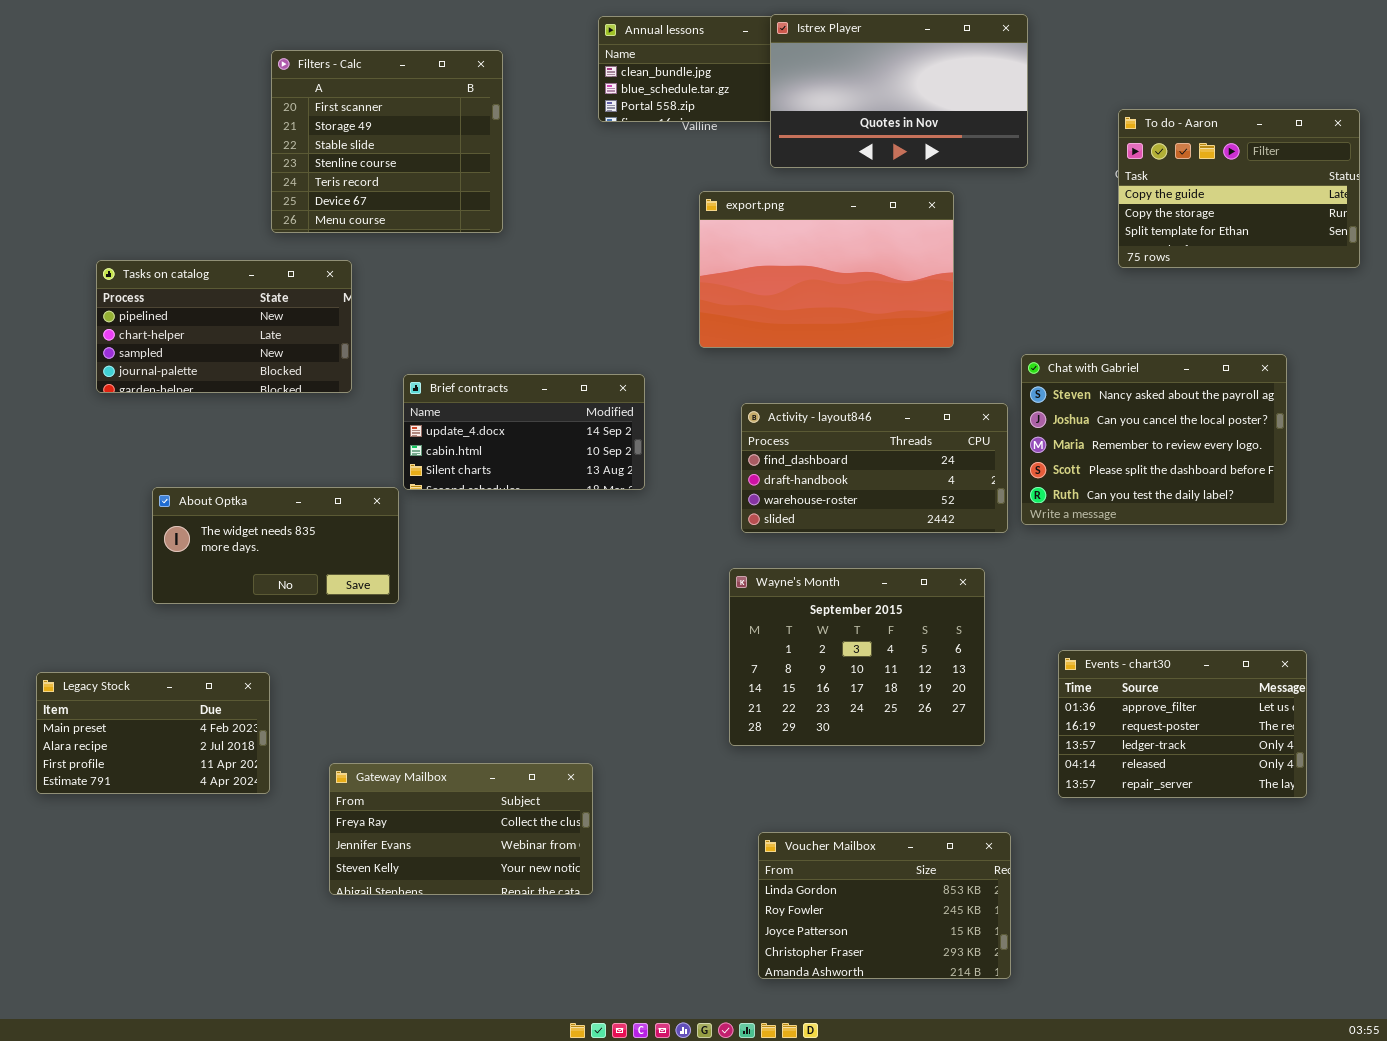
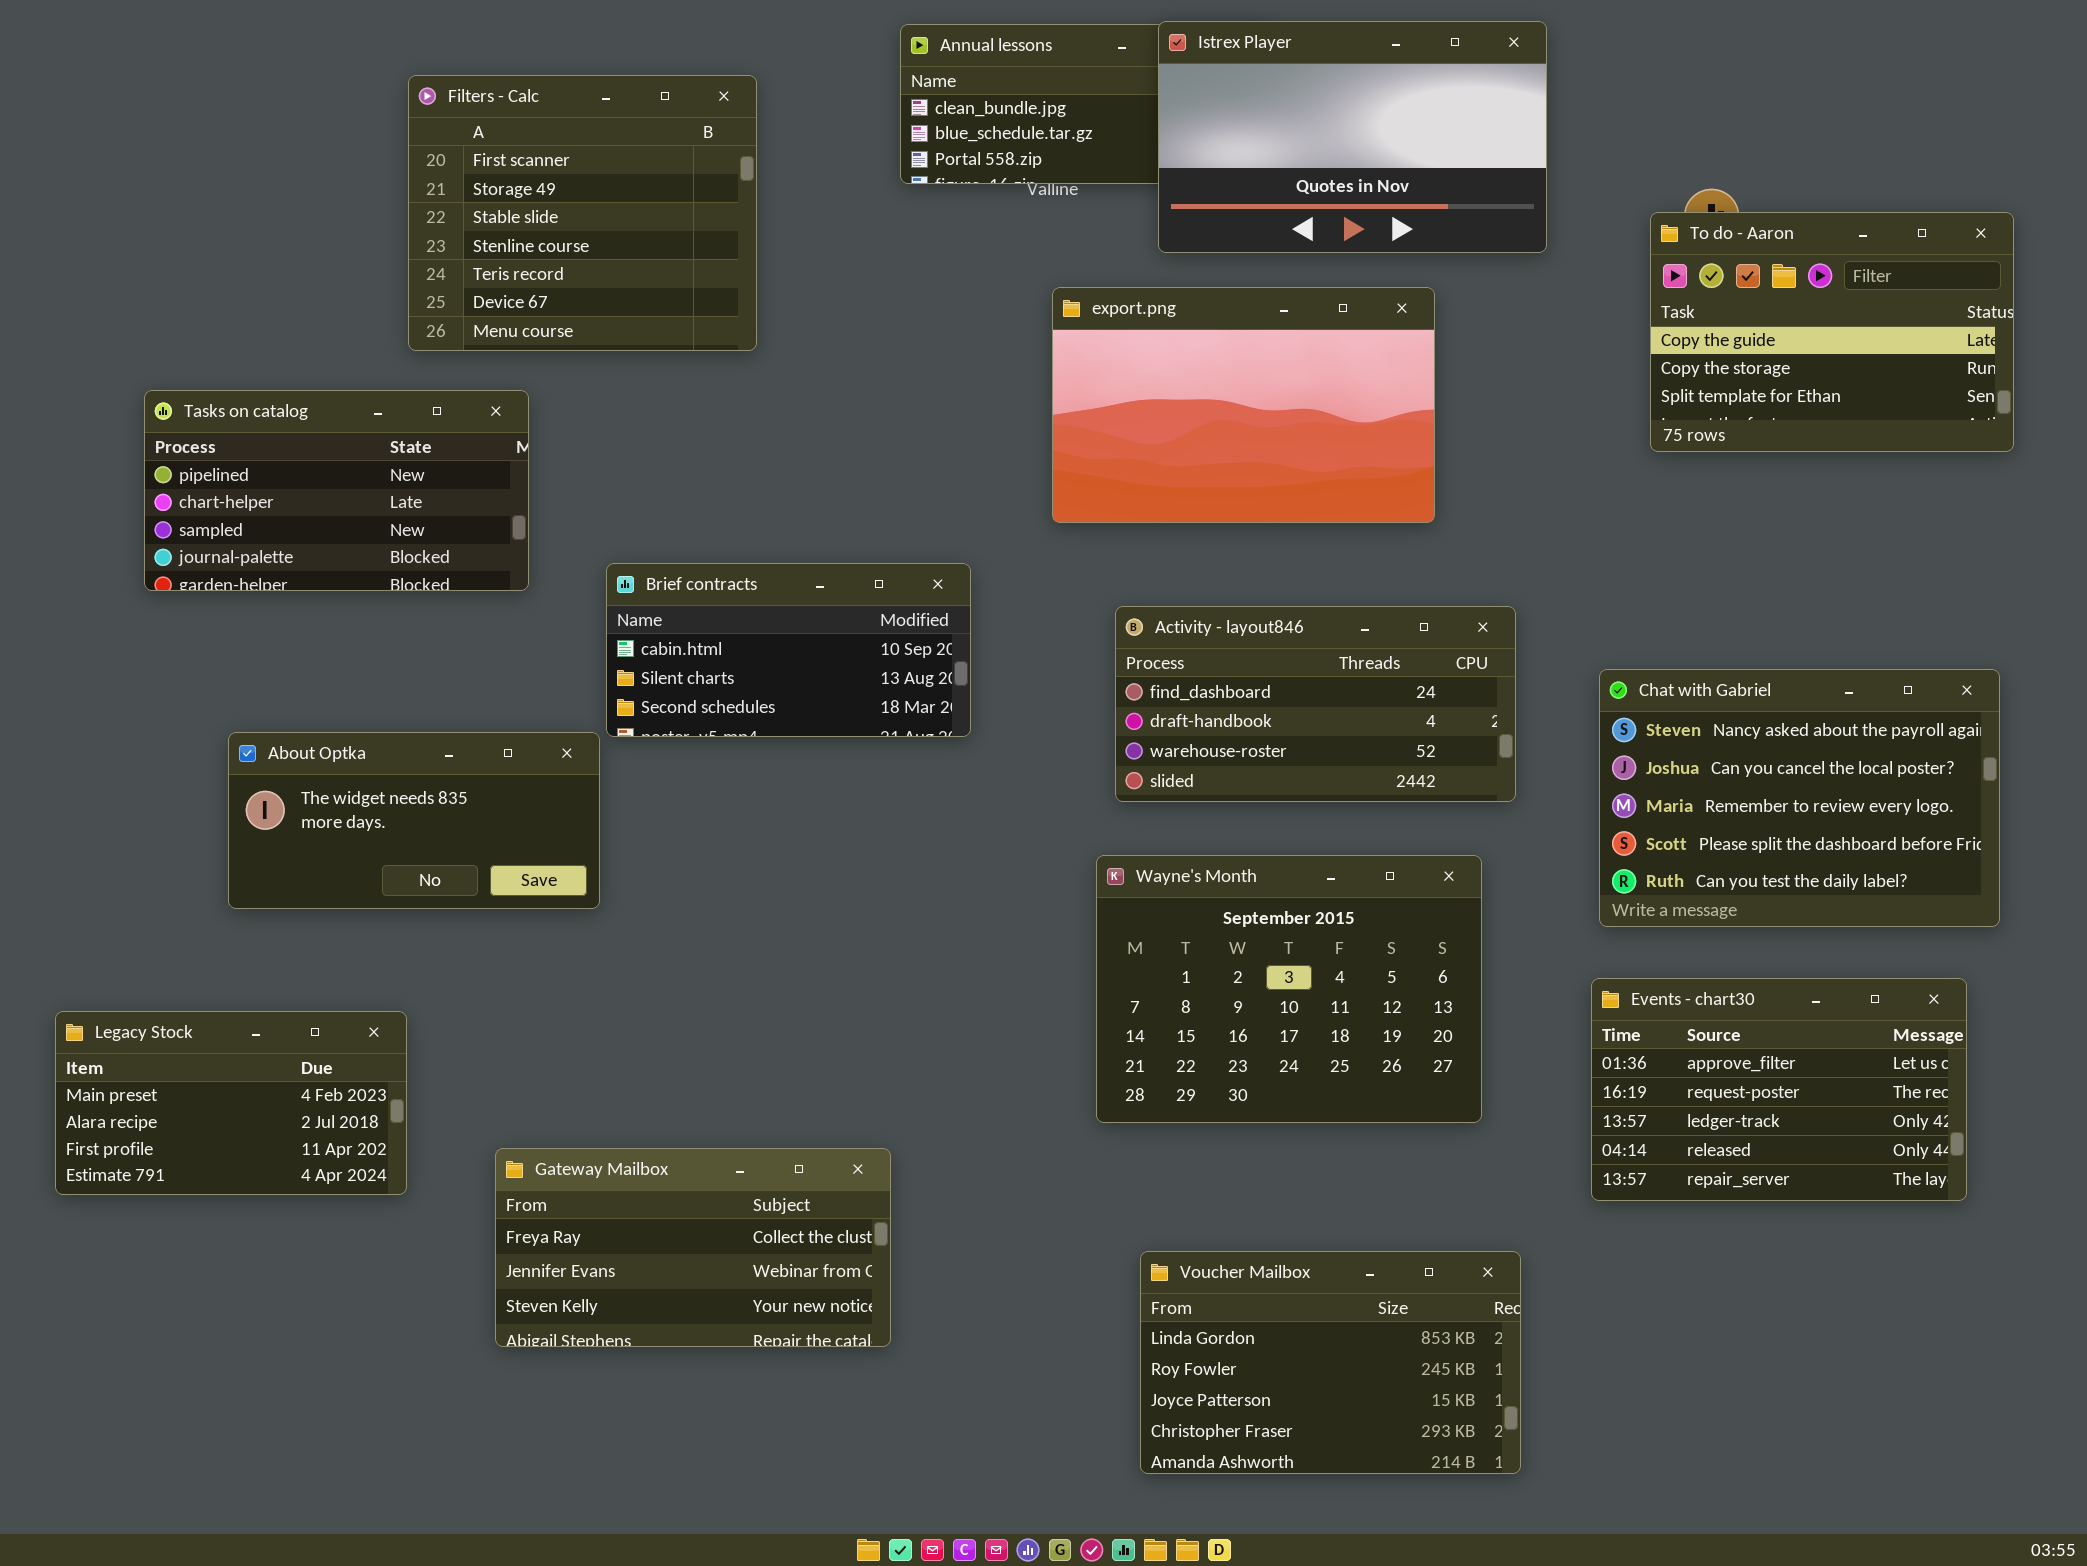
To do - Aaron: [1118,109,1360,268] -> [1650,212,2014,452], moved
Chat with Gabriel: [1021,354,1287,525] -> [1599,669,2000,927], moved
Brief contracts: [403,374,645,490] -> [606,563,971,737], scrolled down 1 row

